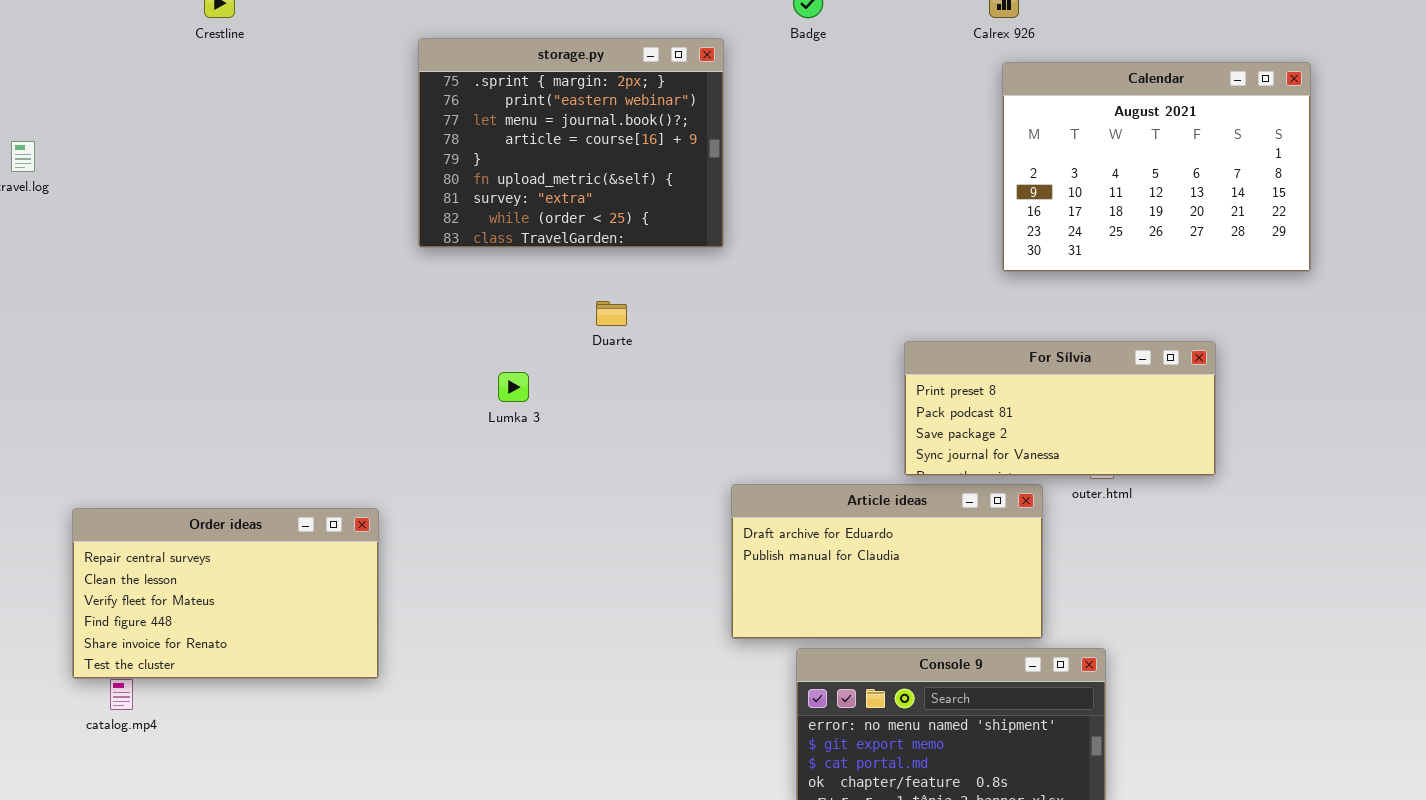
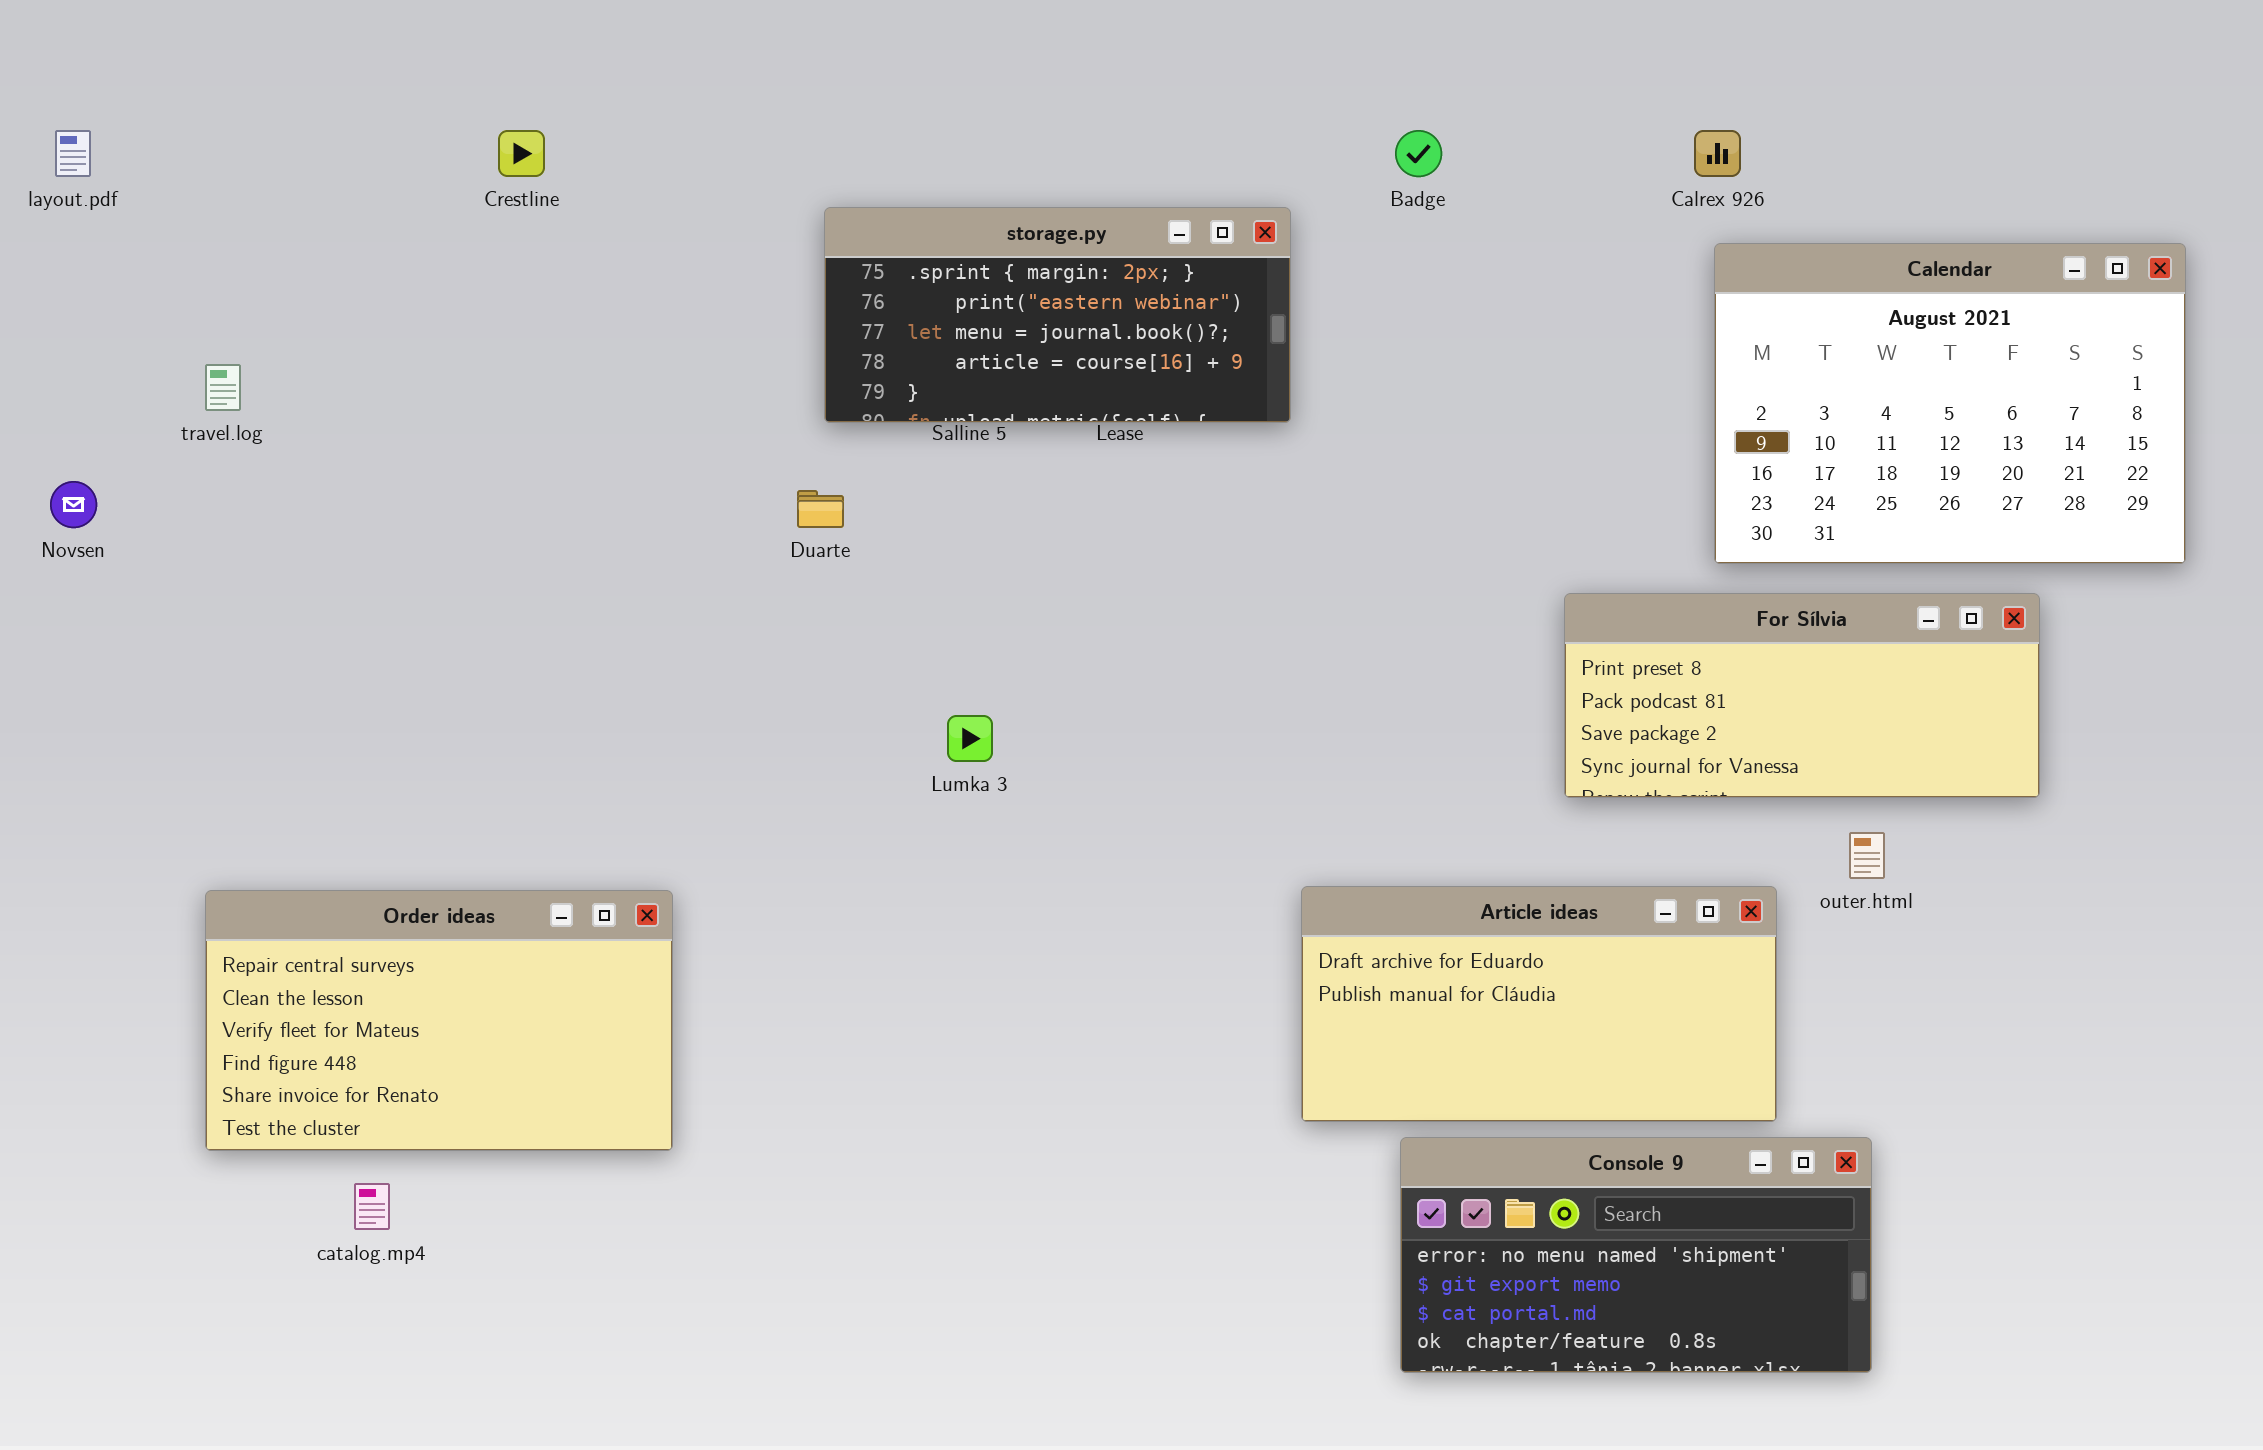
storage.py: [418,38,724,248] -> [824,207,1291,423], resized
Duarte: [596,301,627,326] -> [797,490,844,528], moved
For Sílvia: [904,341,1216,476] -> [1564,593,2040,798], moved
Order ideas: [72,508,379,679] -> [205,890,673,1151], moved

